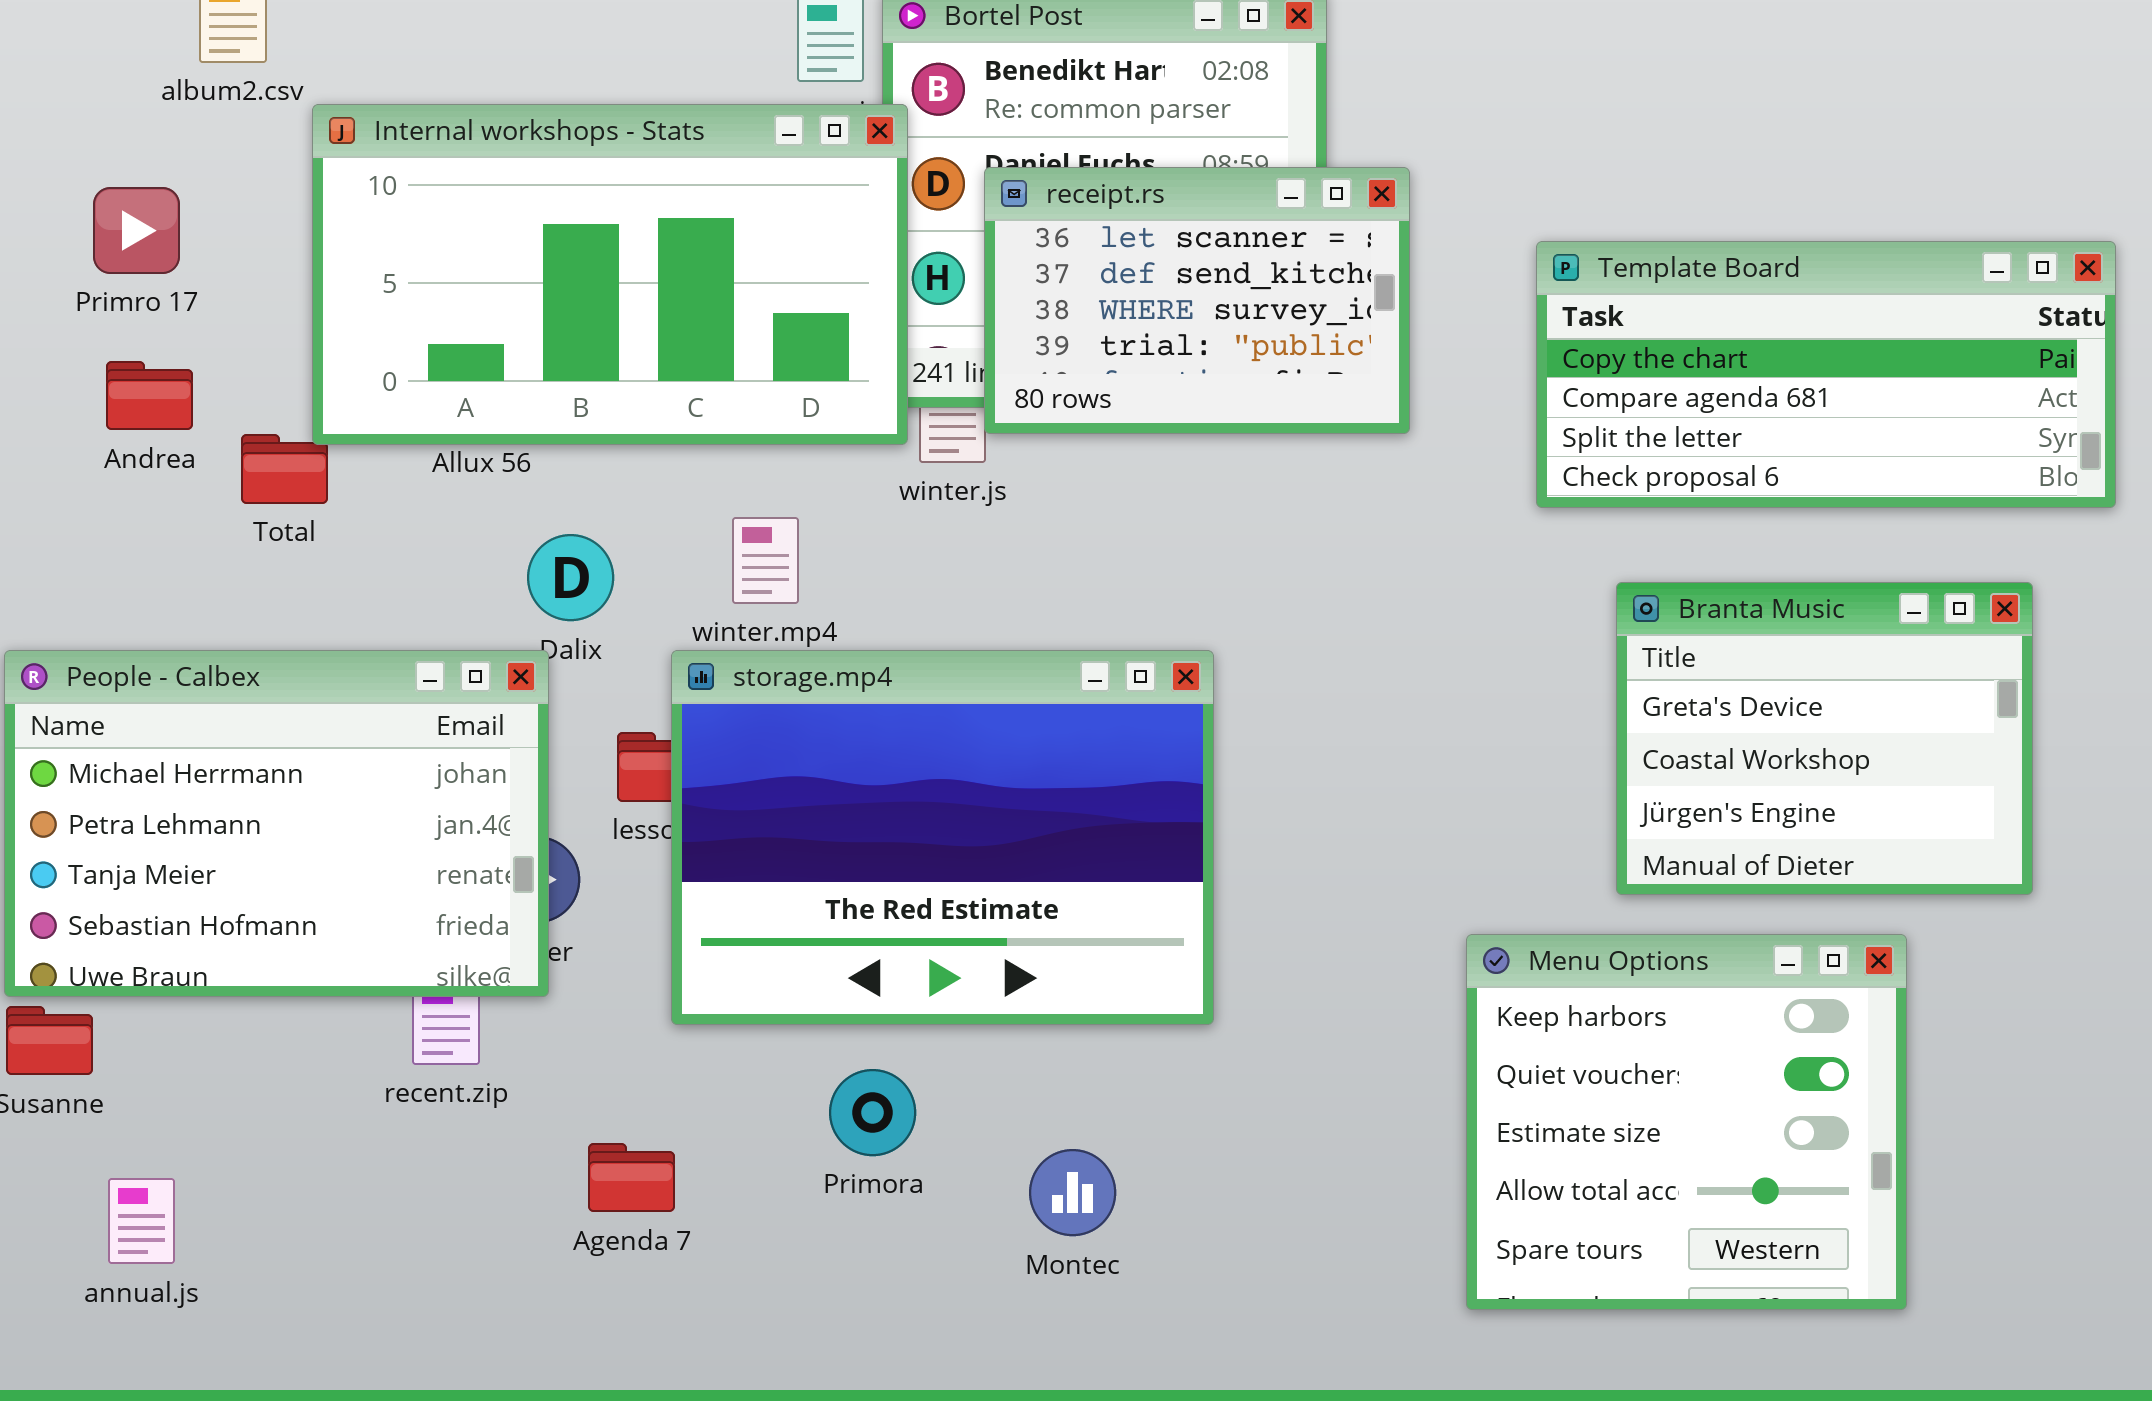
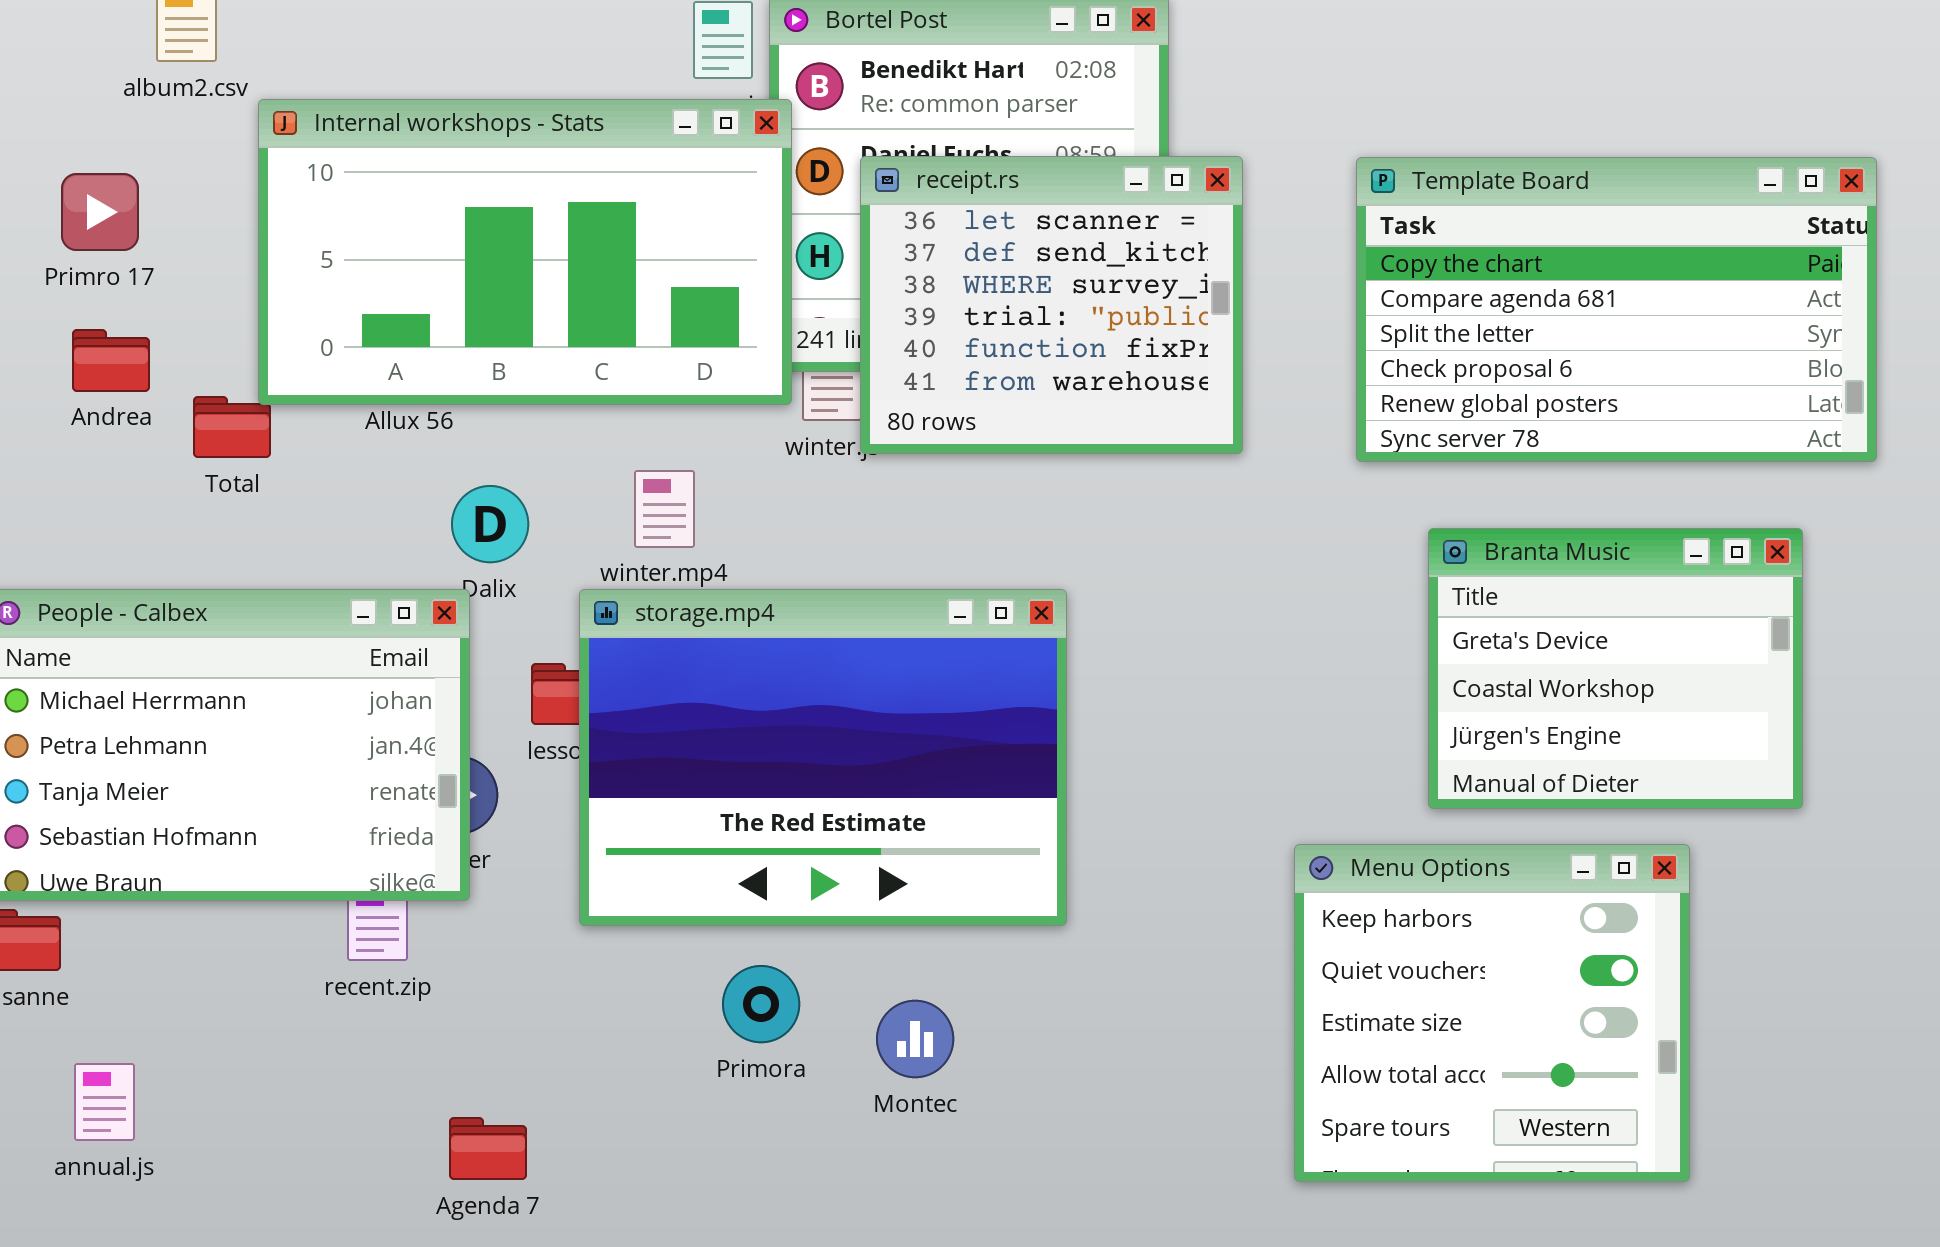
receipt.rs: [984,167,1410,434] -> [860,156,1243,454], resized
Template Board: [1536,241,2116,508] -> [1356,157,1877,462], resized
Agenda 7: [588,1143,675,1212] -> [449,1117,527,1180], moved
Montec: [1029,1149,1116,1236] -> [876,1000,954,1078], moved

